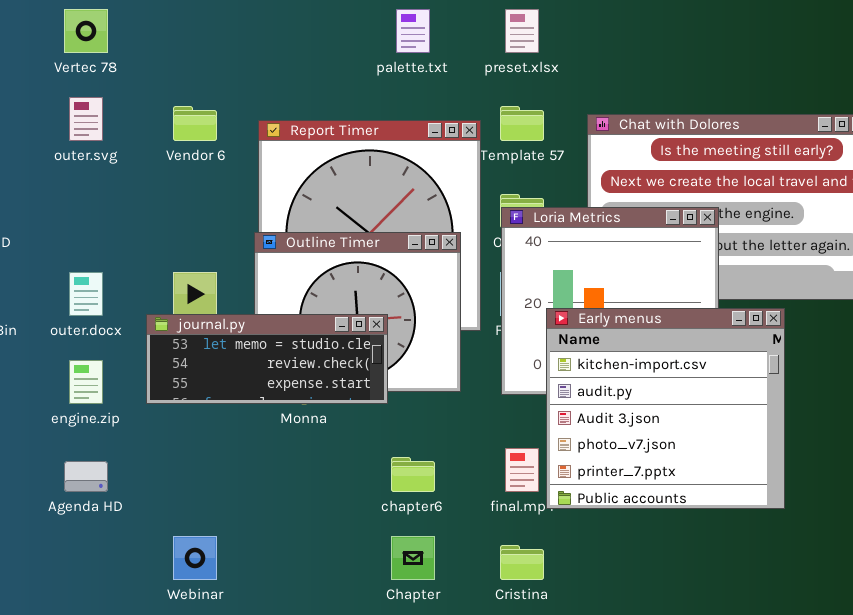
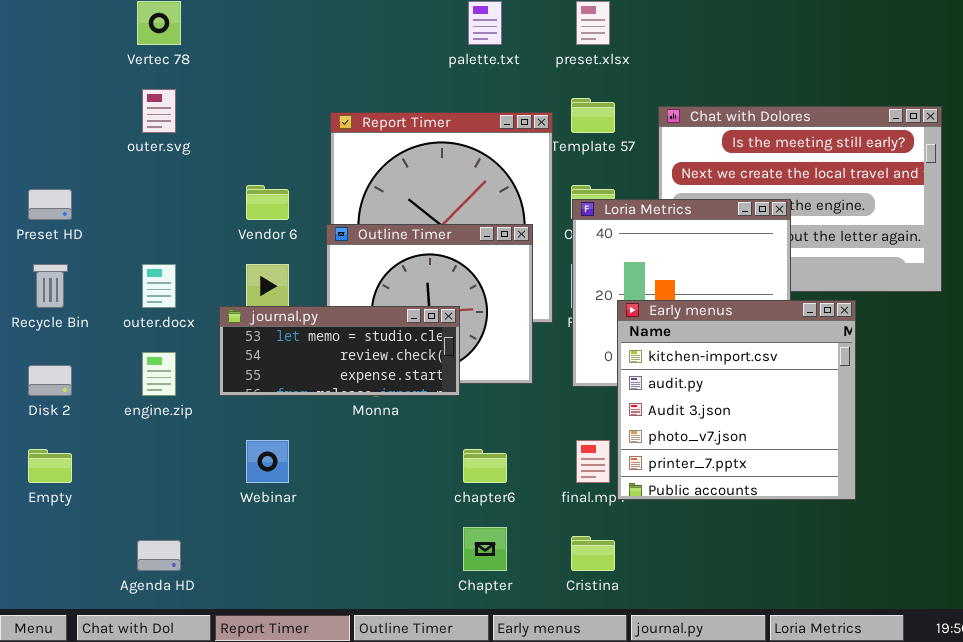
Vendor 6: [173,106,217,141] -> [246,185,289,220], moved
Agenda HD: [64,461,108,492] -> [137,540,181,571], moved
Webinar: [173,536,217,580] -> [246,440,289,483], moved

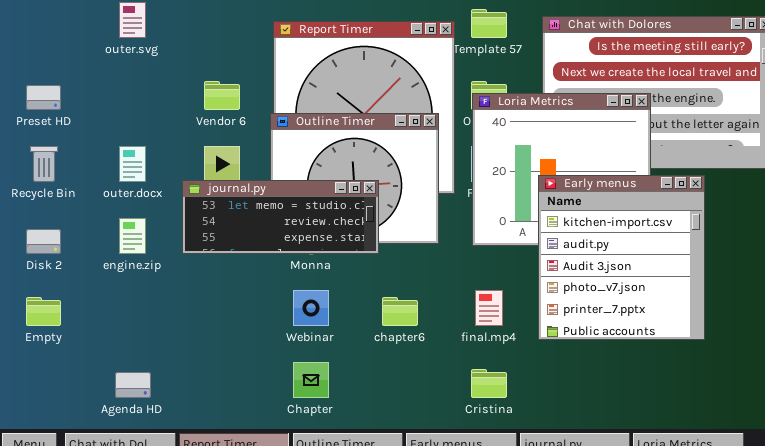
Early menus: [617,300,856,500] -> [538,175,705,340], resized
Webinar: [246,440,289,483] -> [293,290,329,326], moved
Chapter: [463,527,507,571] -> [293,362,329,398], moved

